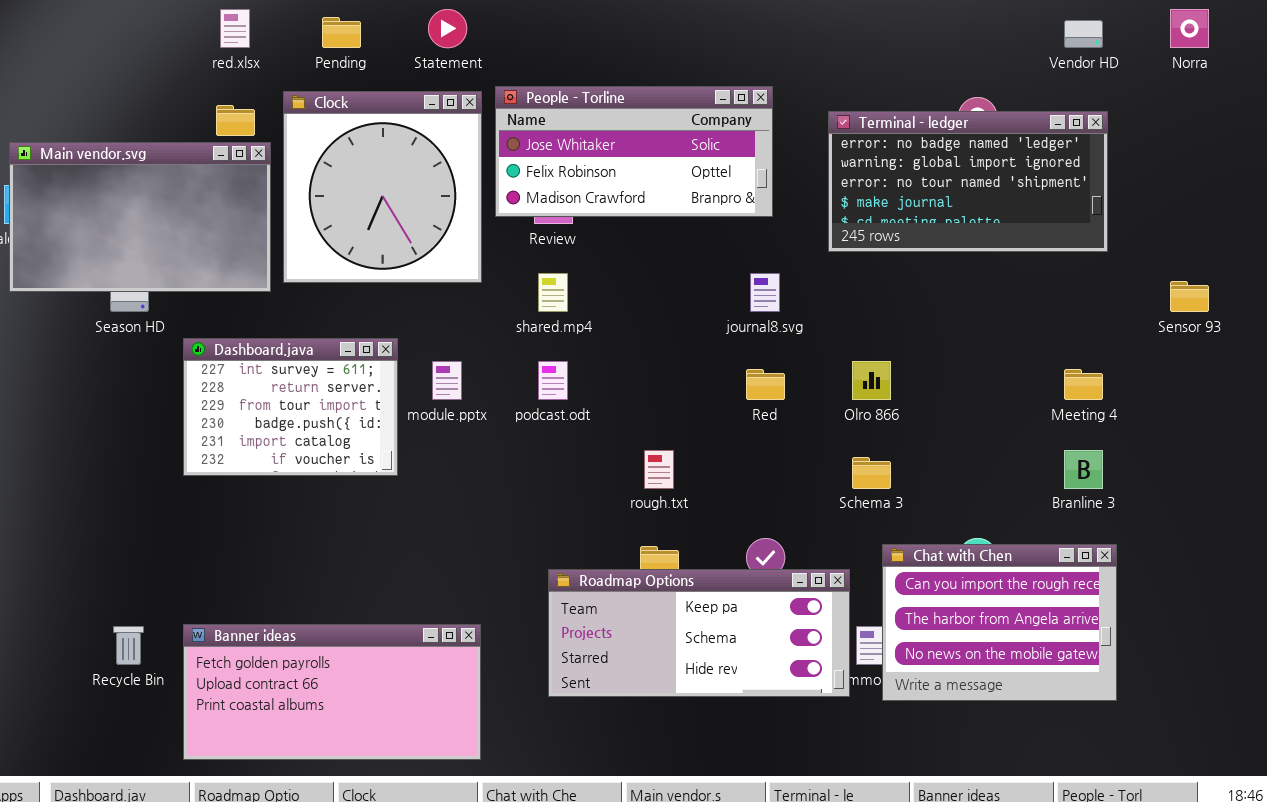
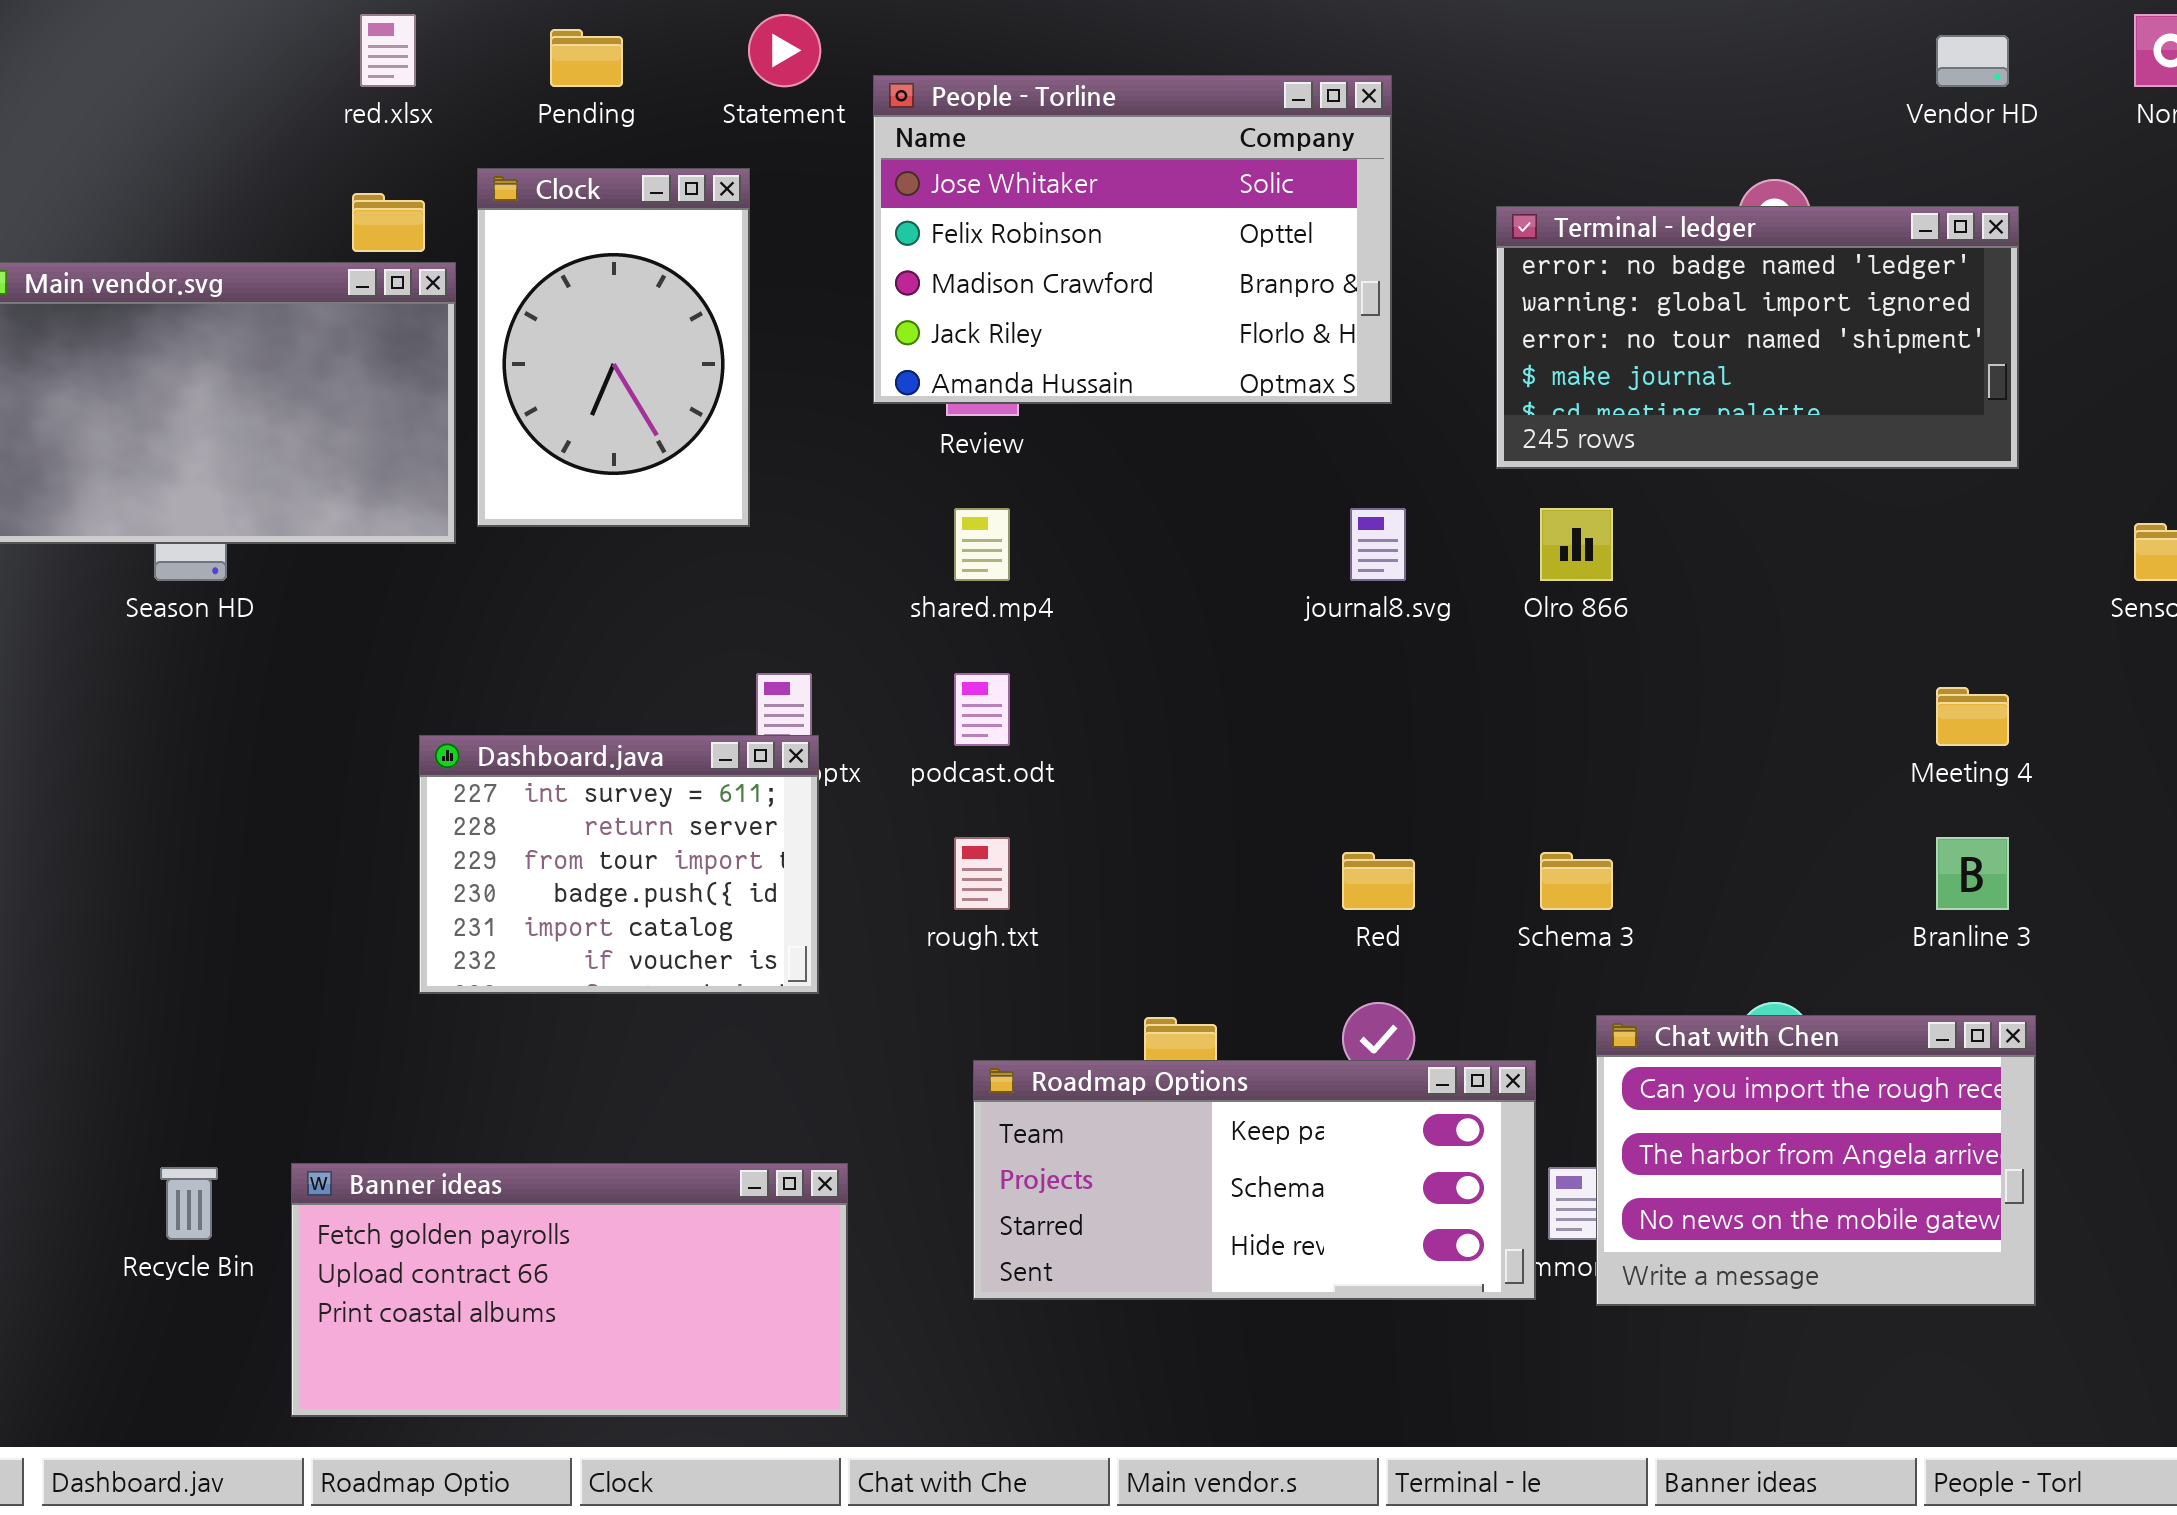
People - Torline: [495,86,773,217] -> [873,75,1392,404], resized
Clock: [283,91,482,283] -> [477,168,750,527], resized
Dashboard.java: [183,338,398,476] -> [419,735,819,994], moved
Olro 866: [852,361,891,400] -> [1540,508,1613,581], moved
Red: [746,369,785,400] -> [1342,852,1415,910], moved
rough.txt: [644,450,674,489] -> [954,837,1010,910], moved

